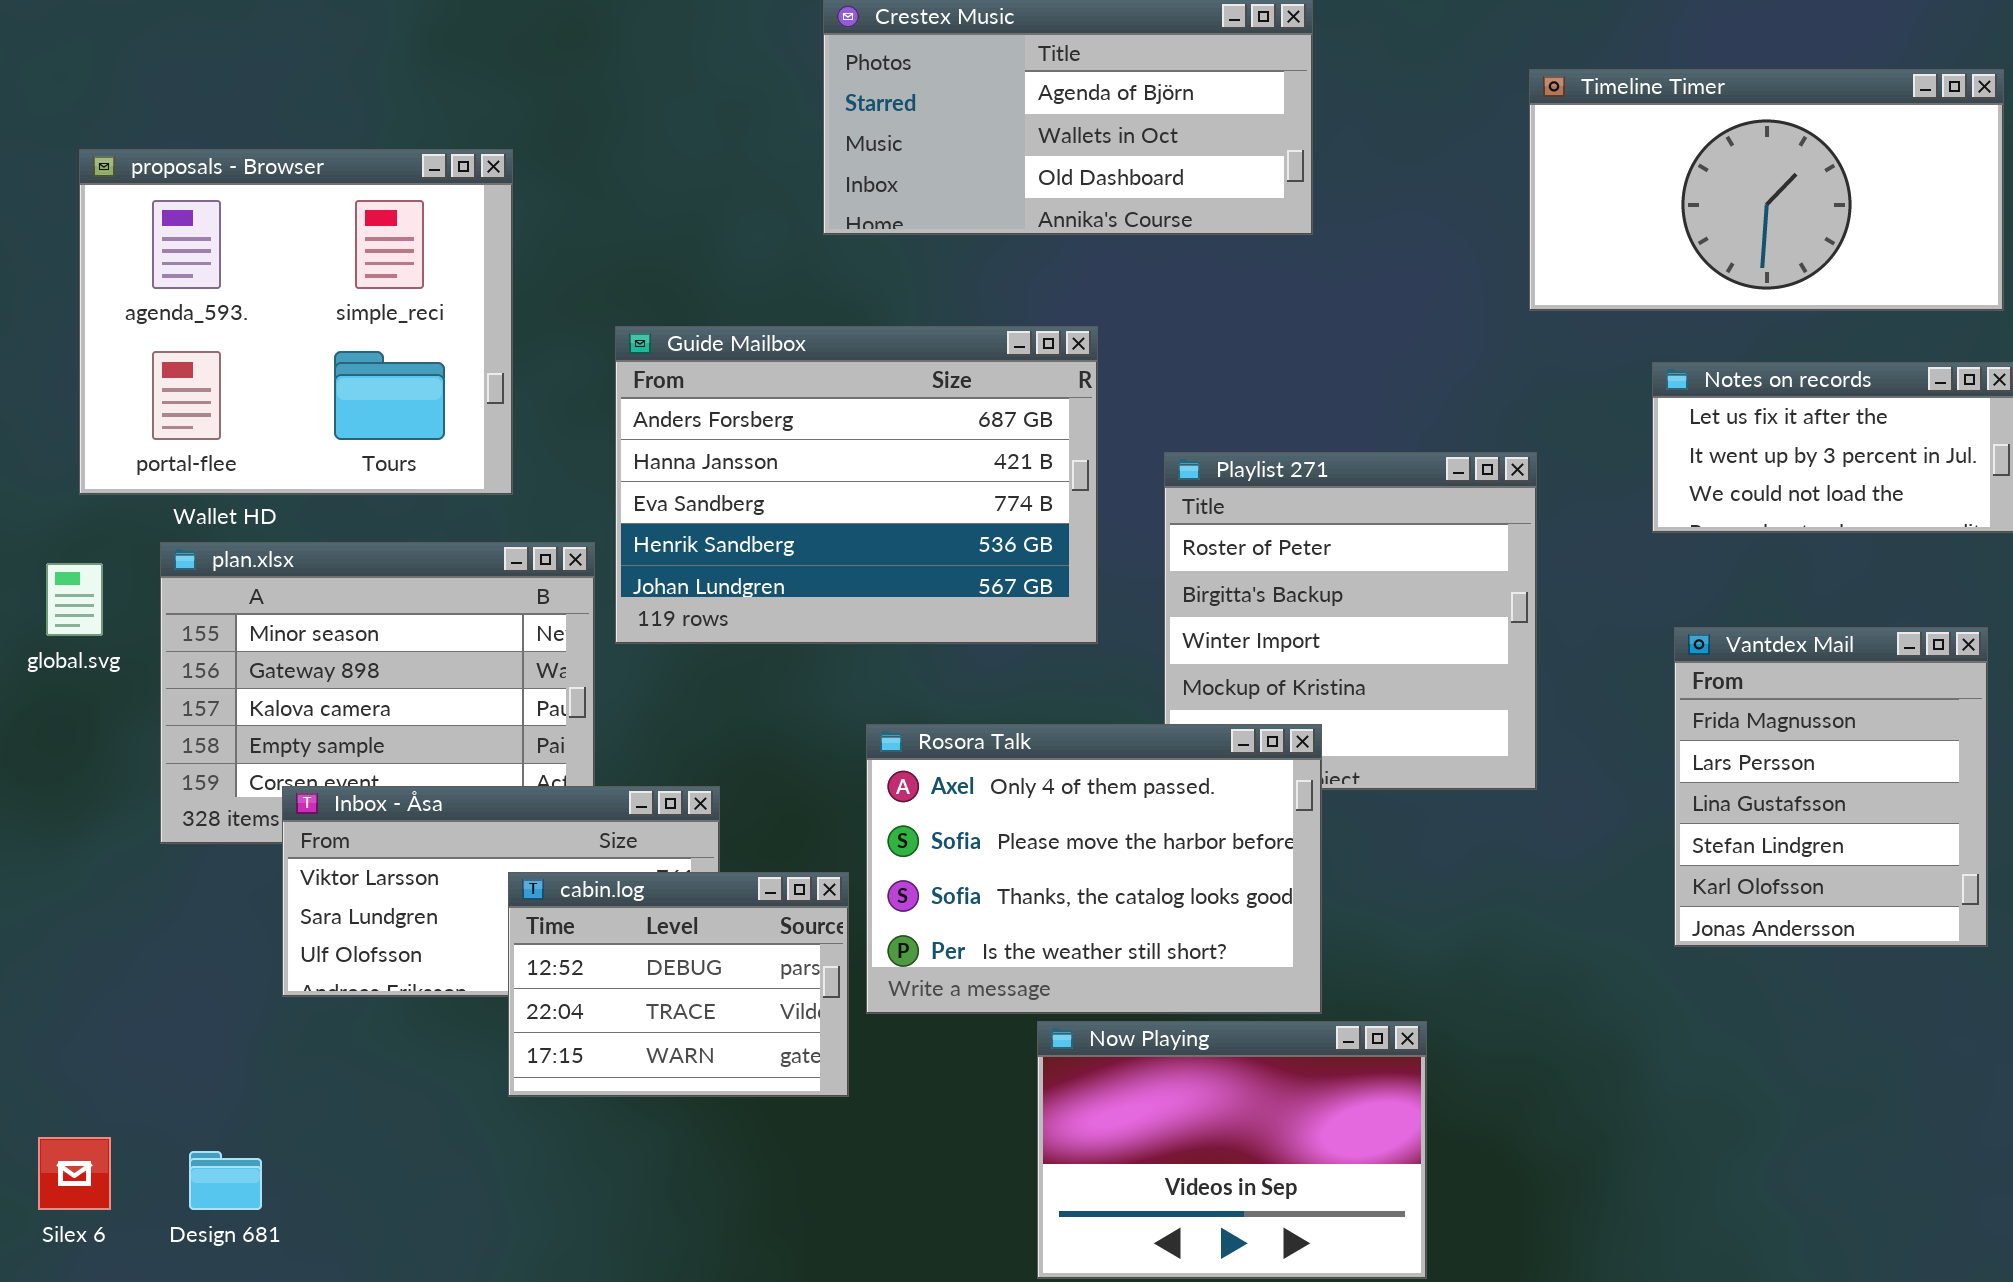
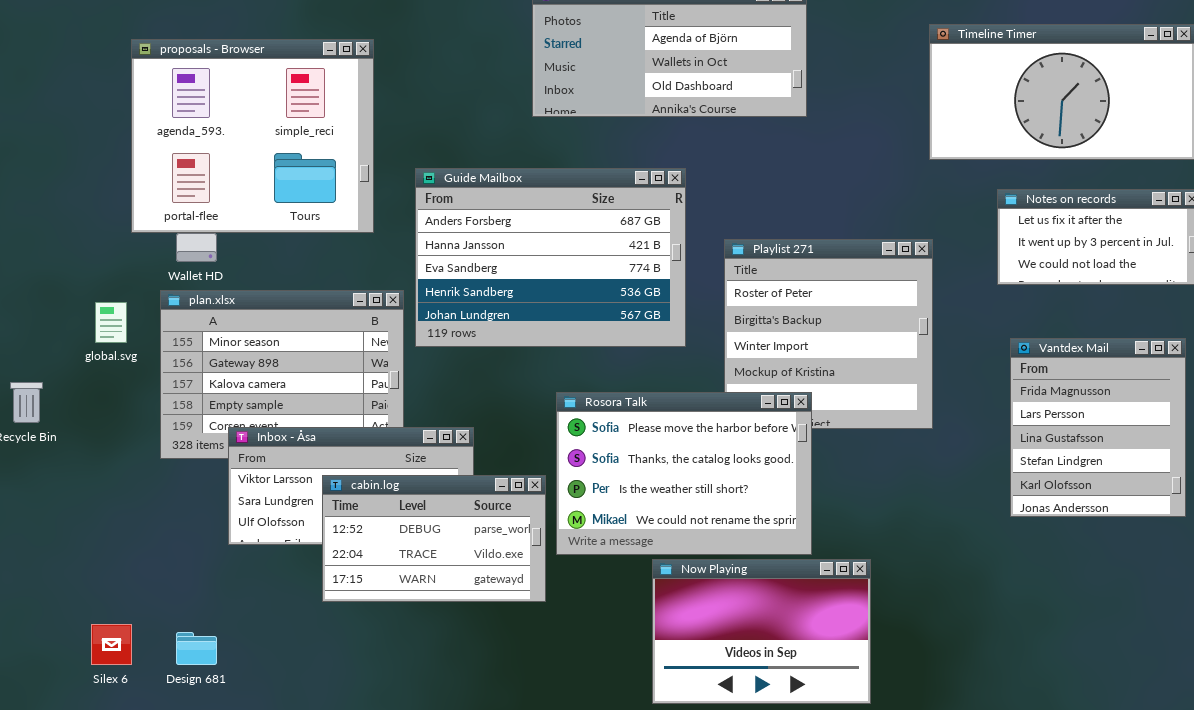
proposals - Browser: [79,149,513,495] -> [131,39,374,233], moved
Rosora Talk: [866,724,1322,1014] -> [556,392,812,555], scrolled down 1 row
cabin.log: [508,872,849,1097] -> [322,475,546,602], resized

